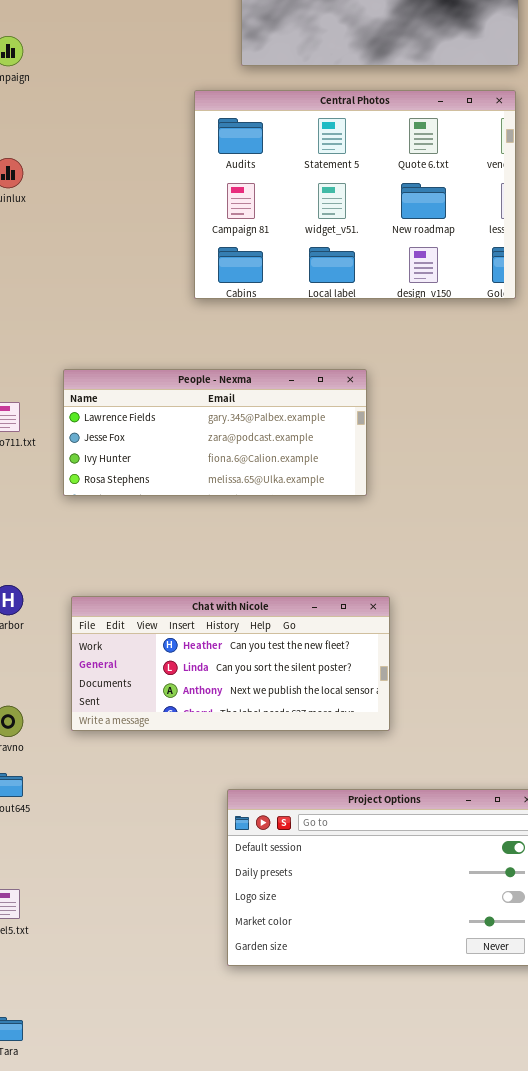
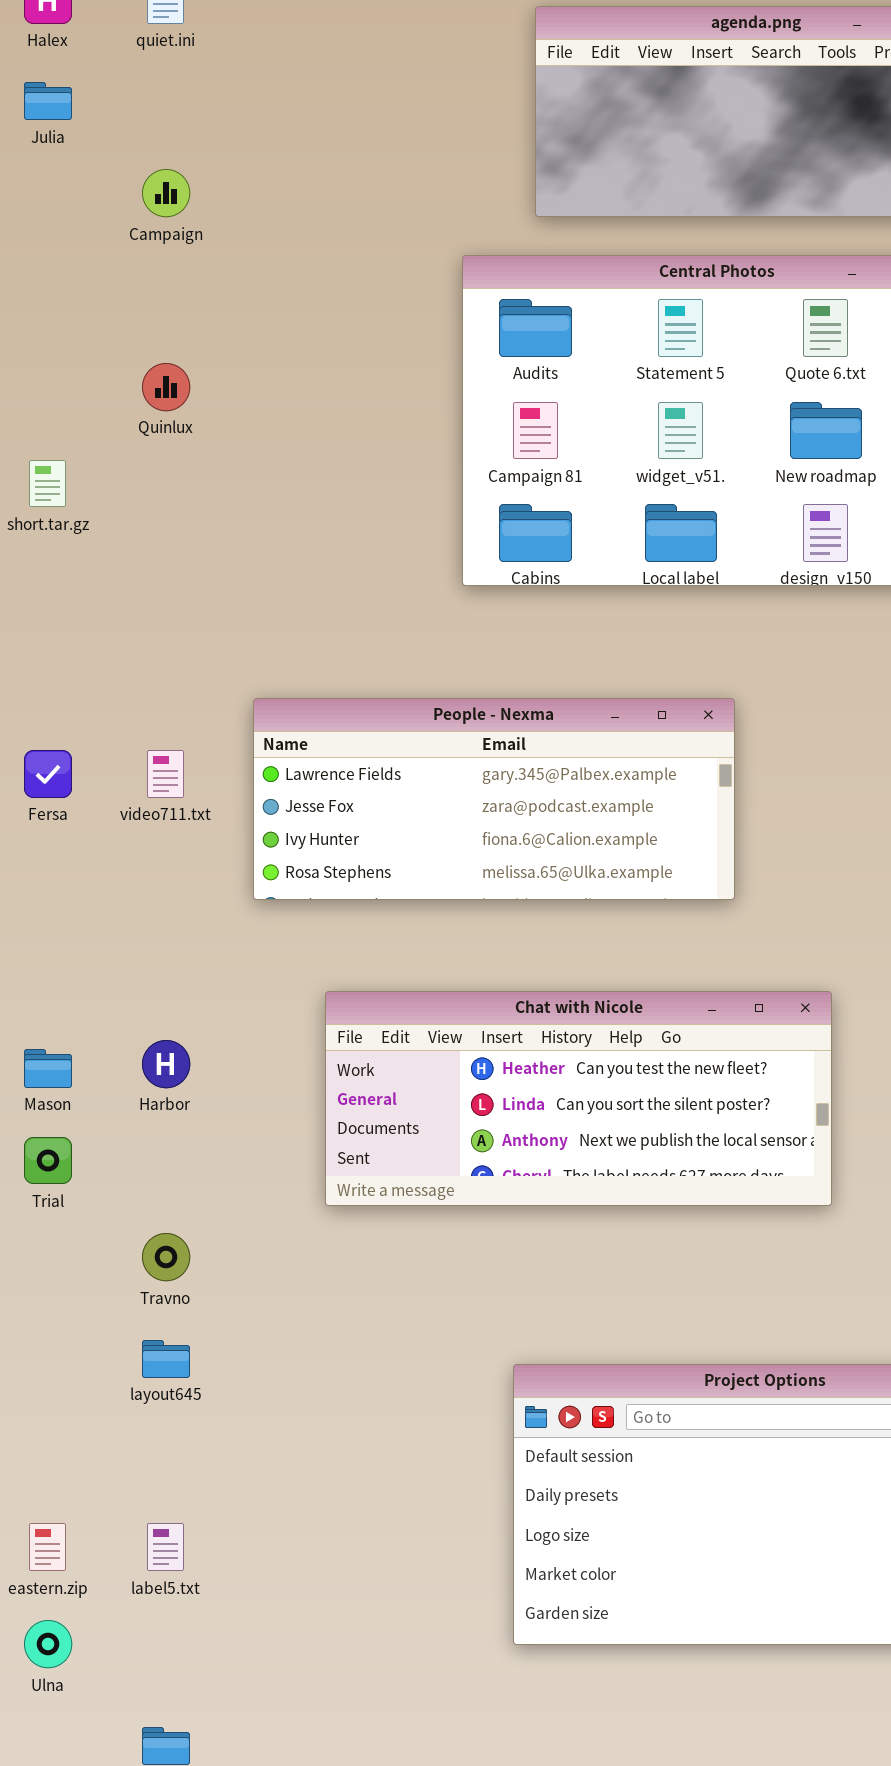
Chat with Nicole: [71,596,390,731] -> [325,991,832,1206], moved

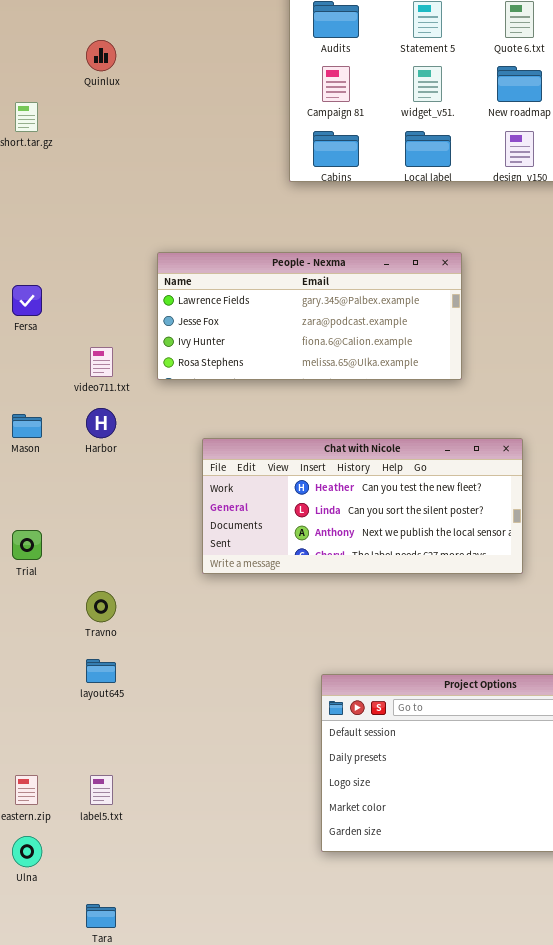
video711.txt: [147,750,184,798] -> [90,347,113,377], moved
Harbor: [142,1040,190,1088] -> [86,408,116,438], moved
Mason: [24,1049,72,1088] -> [12,414,42,438], moved

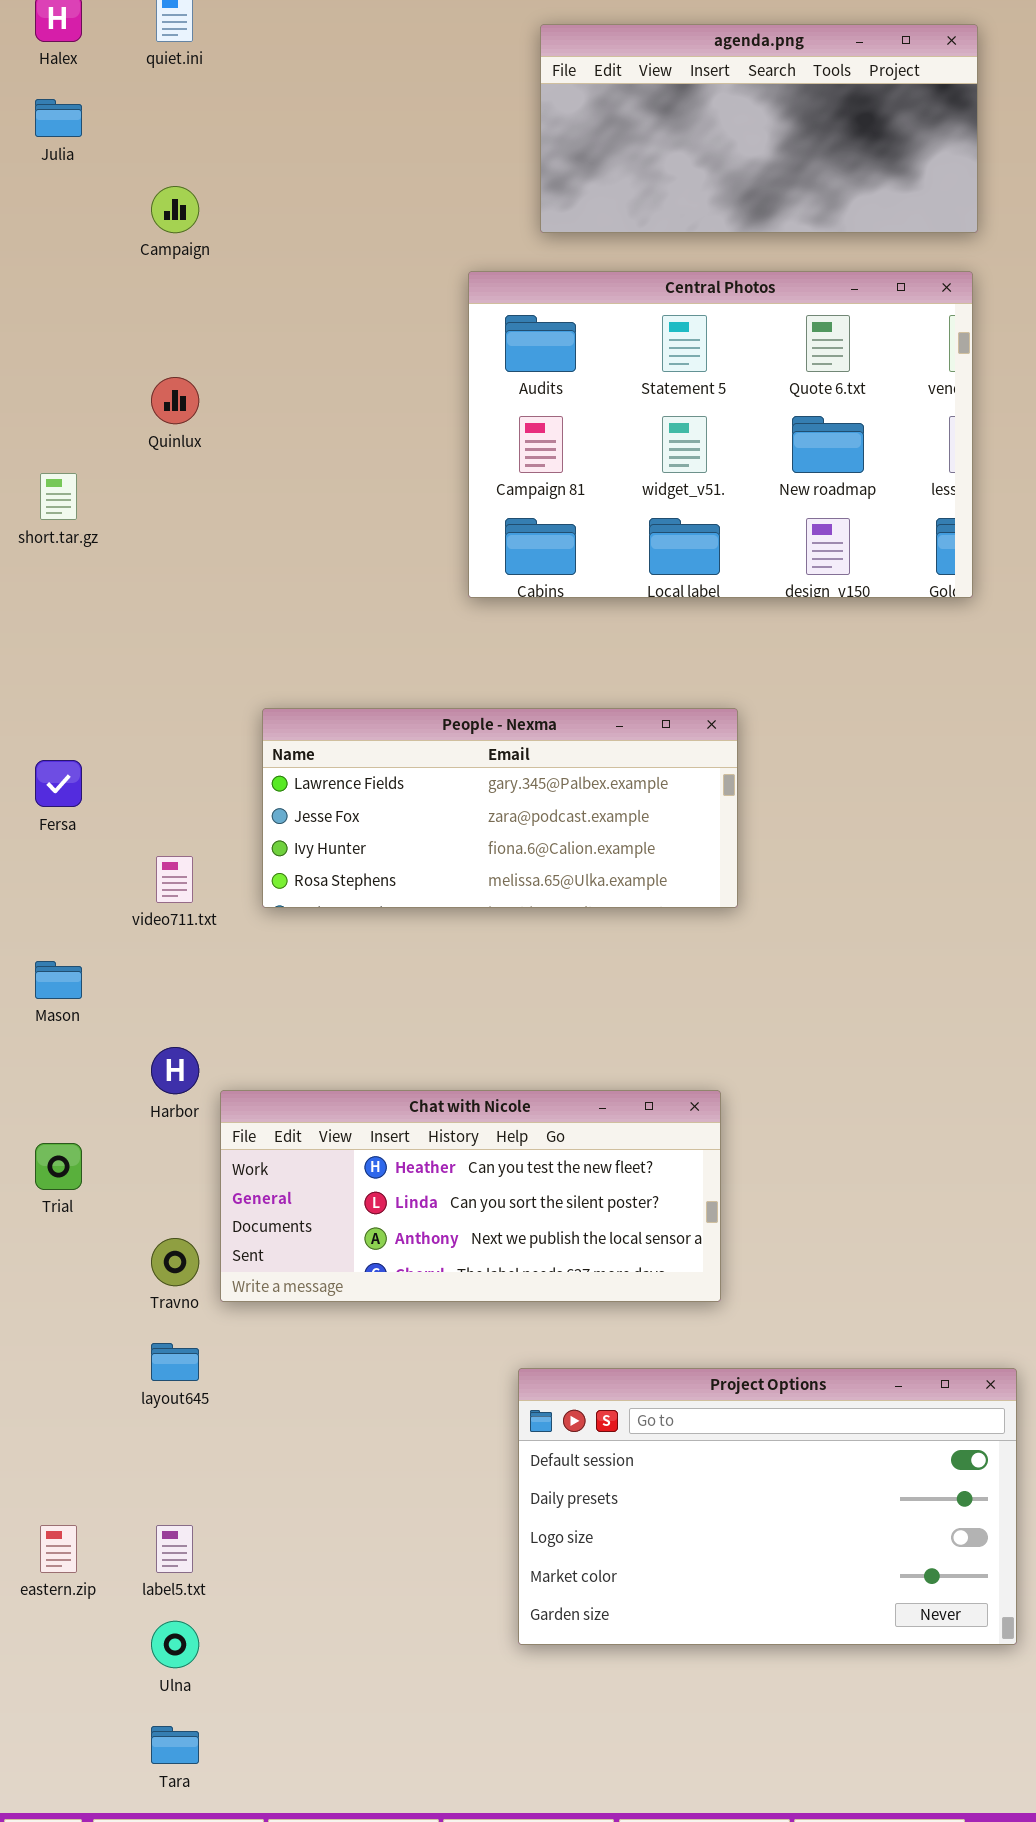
Harbor: [86,408,116,438] -> [151,1047,199,1094], moved
Chat with Nicole: [202,438,523,574] -> [220,1090,721,1302], moved
Ulna: [12,836,42,867] -> [151,1621,199,1668], moved

